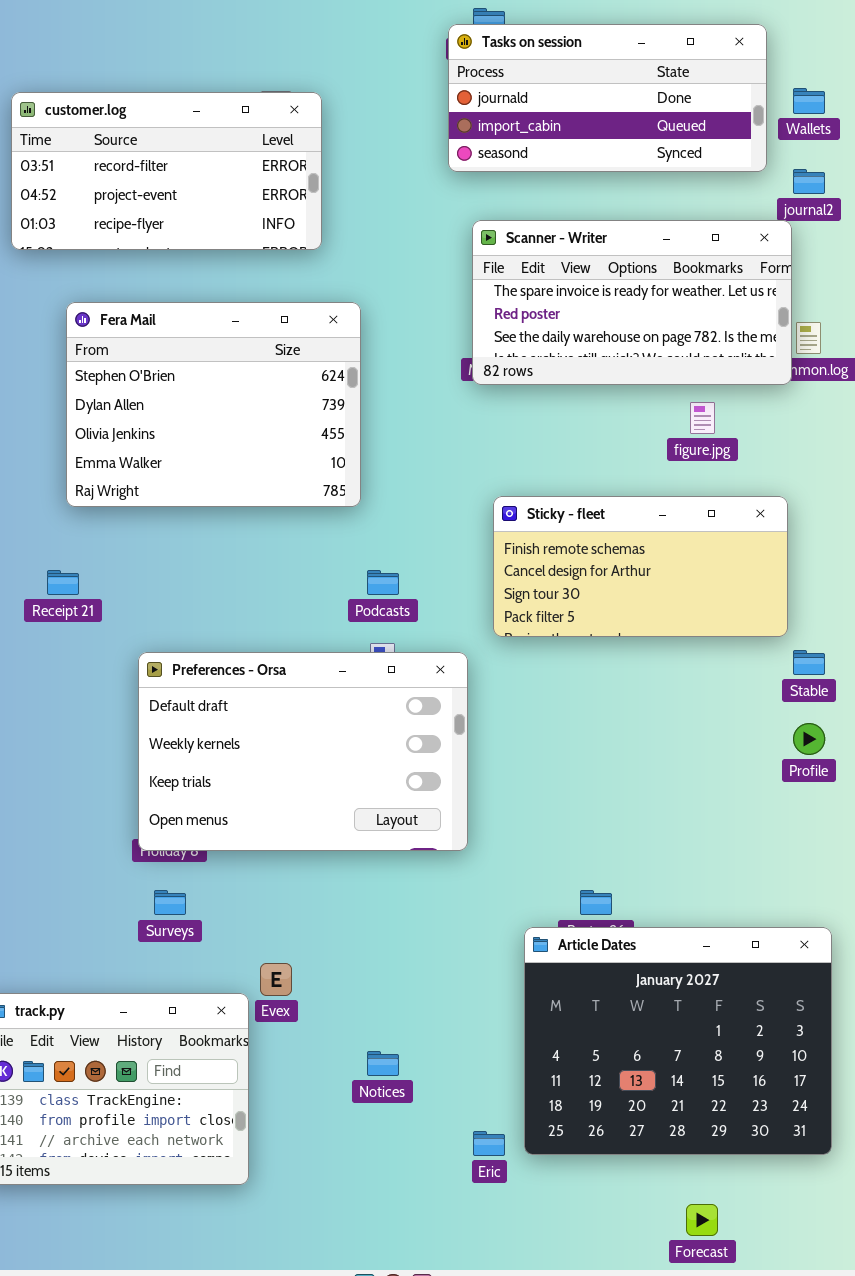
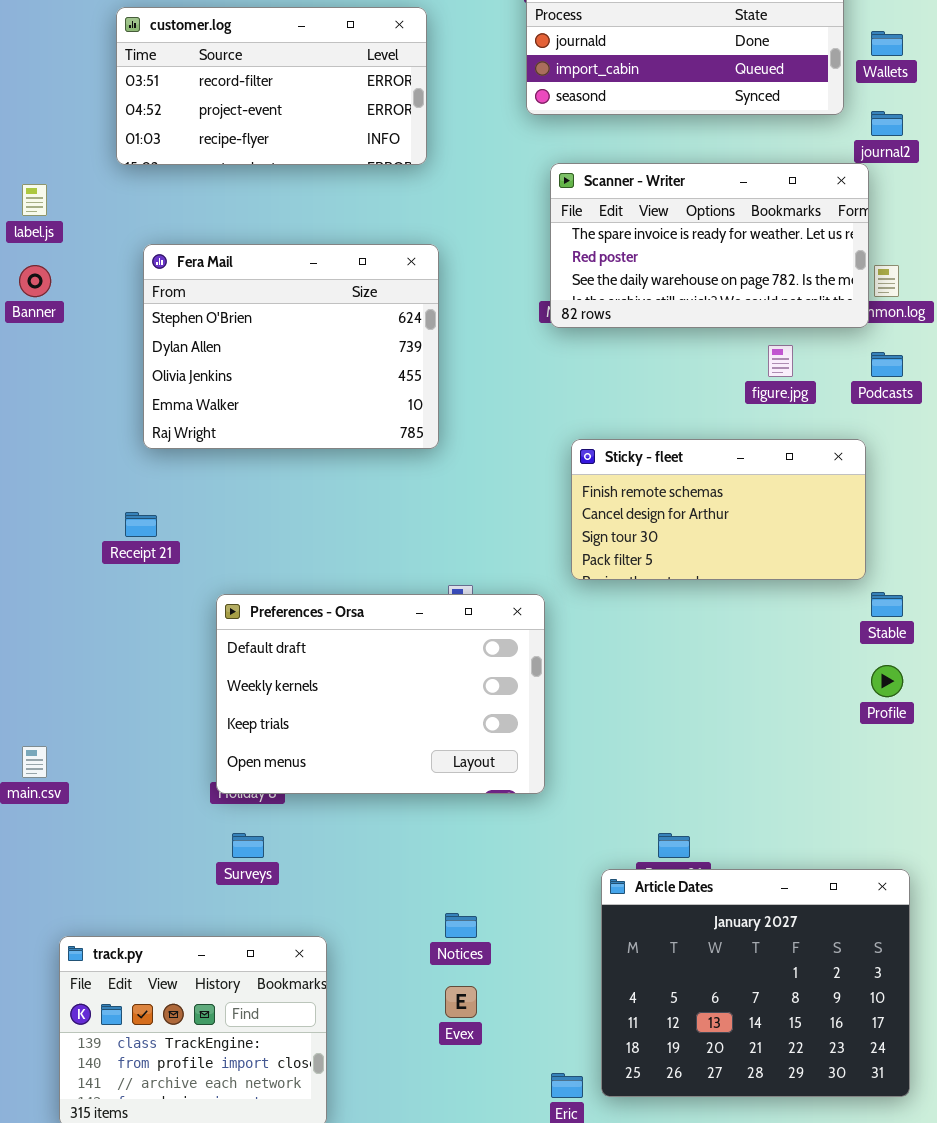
customer.log: [11,92,322,250] -> [116,7,427,165], moved
Podcasts: [367,570,399,595] -> [871,352,903,377], moved
Evex: [260,963,292,996] -> [445,986,477,1018], moved
Notices: [367,1051,399,1076] -> [445,913,477,938], moved

